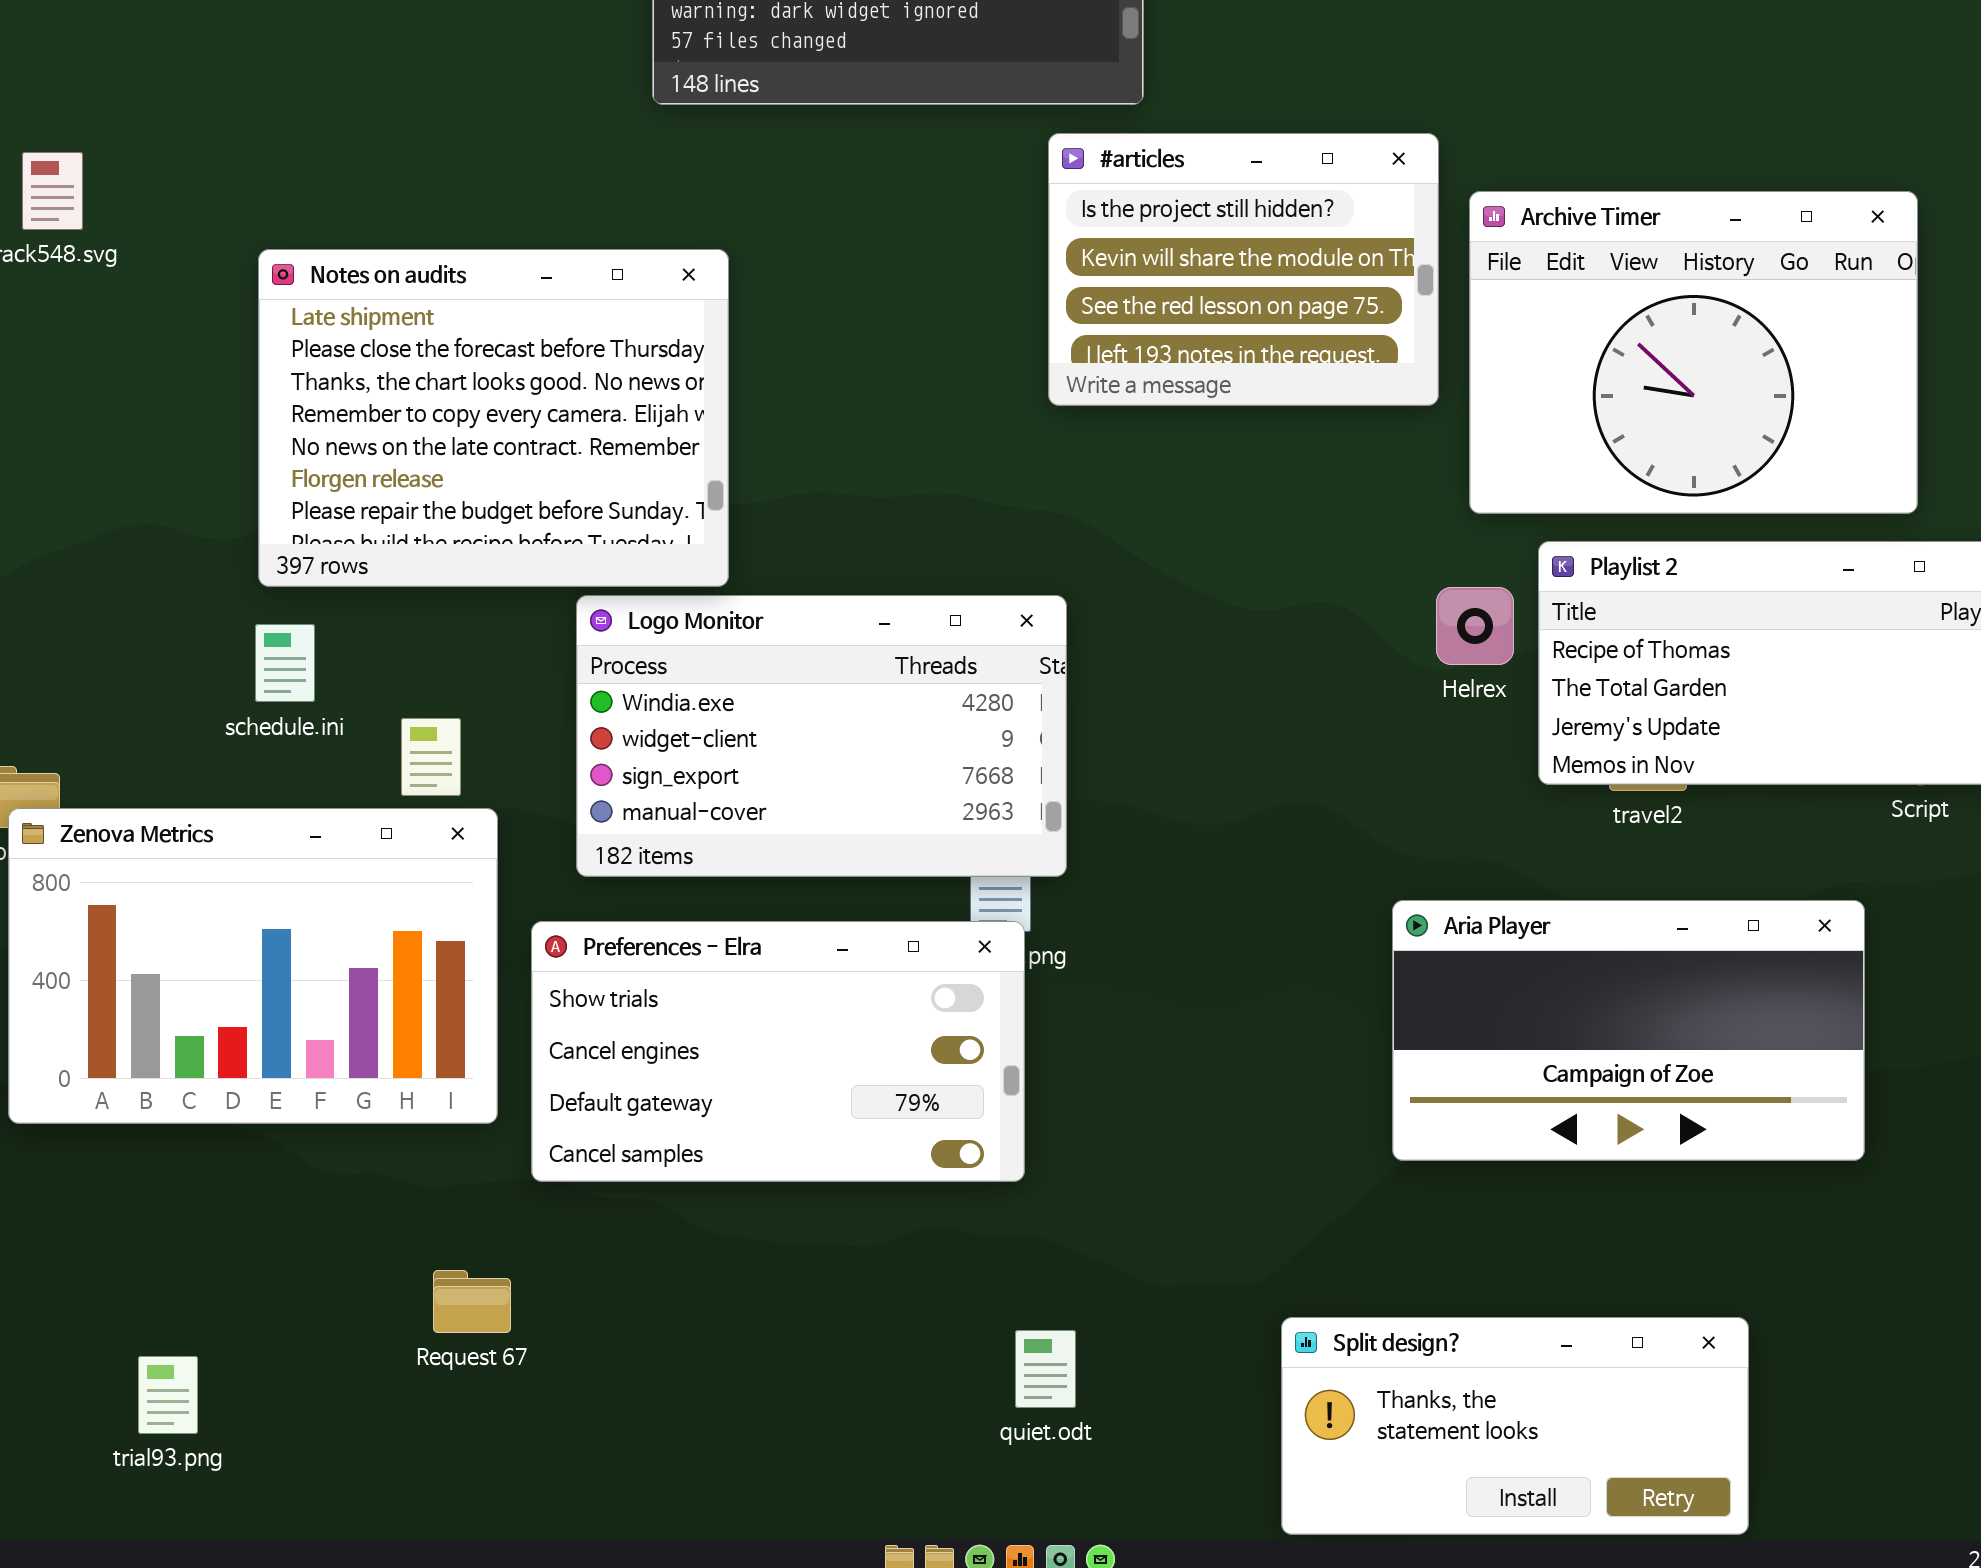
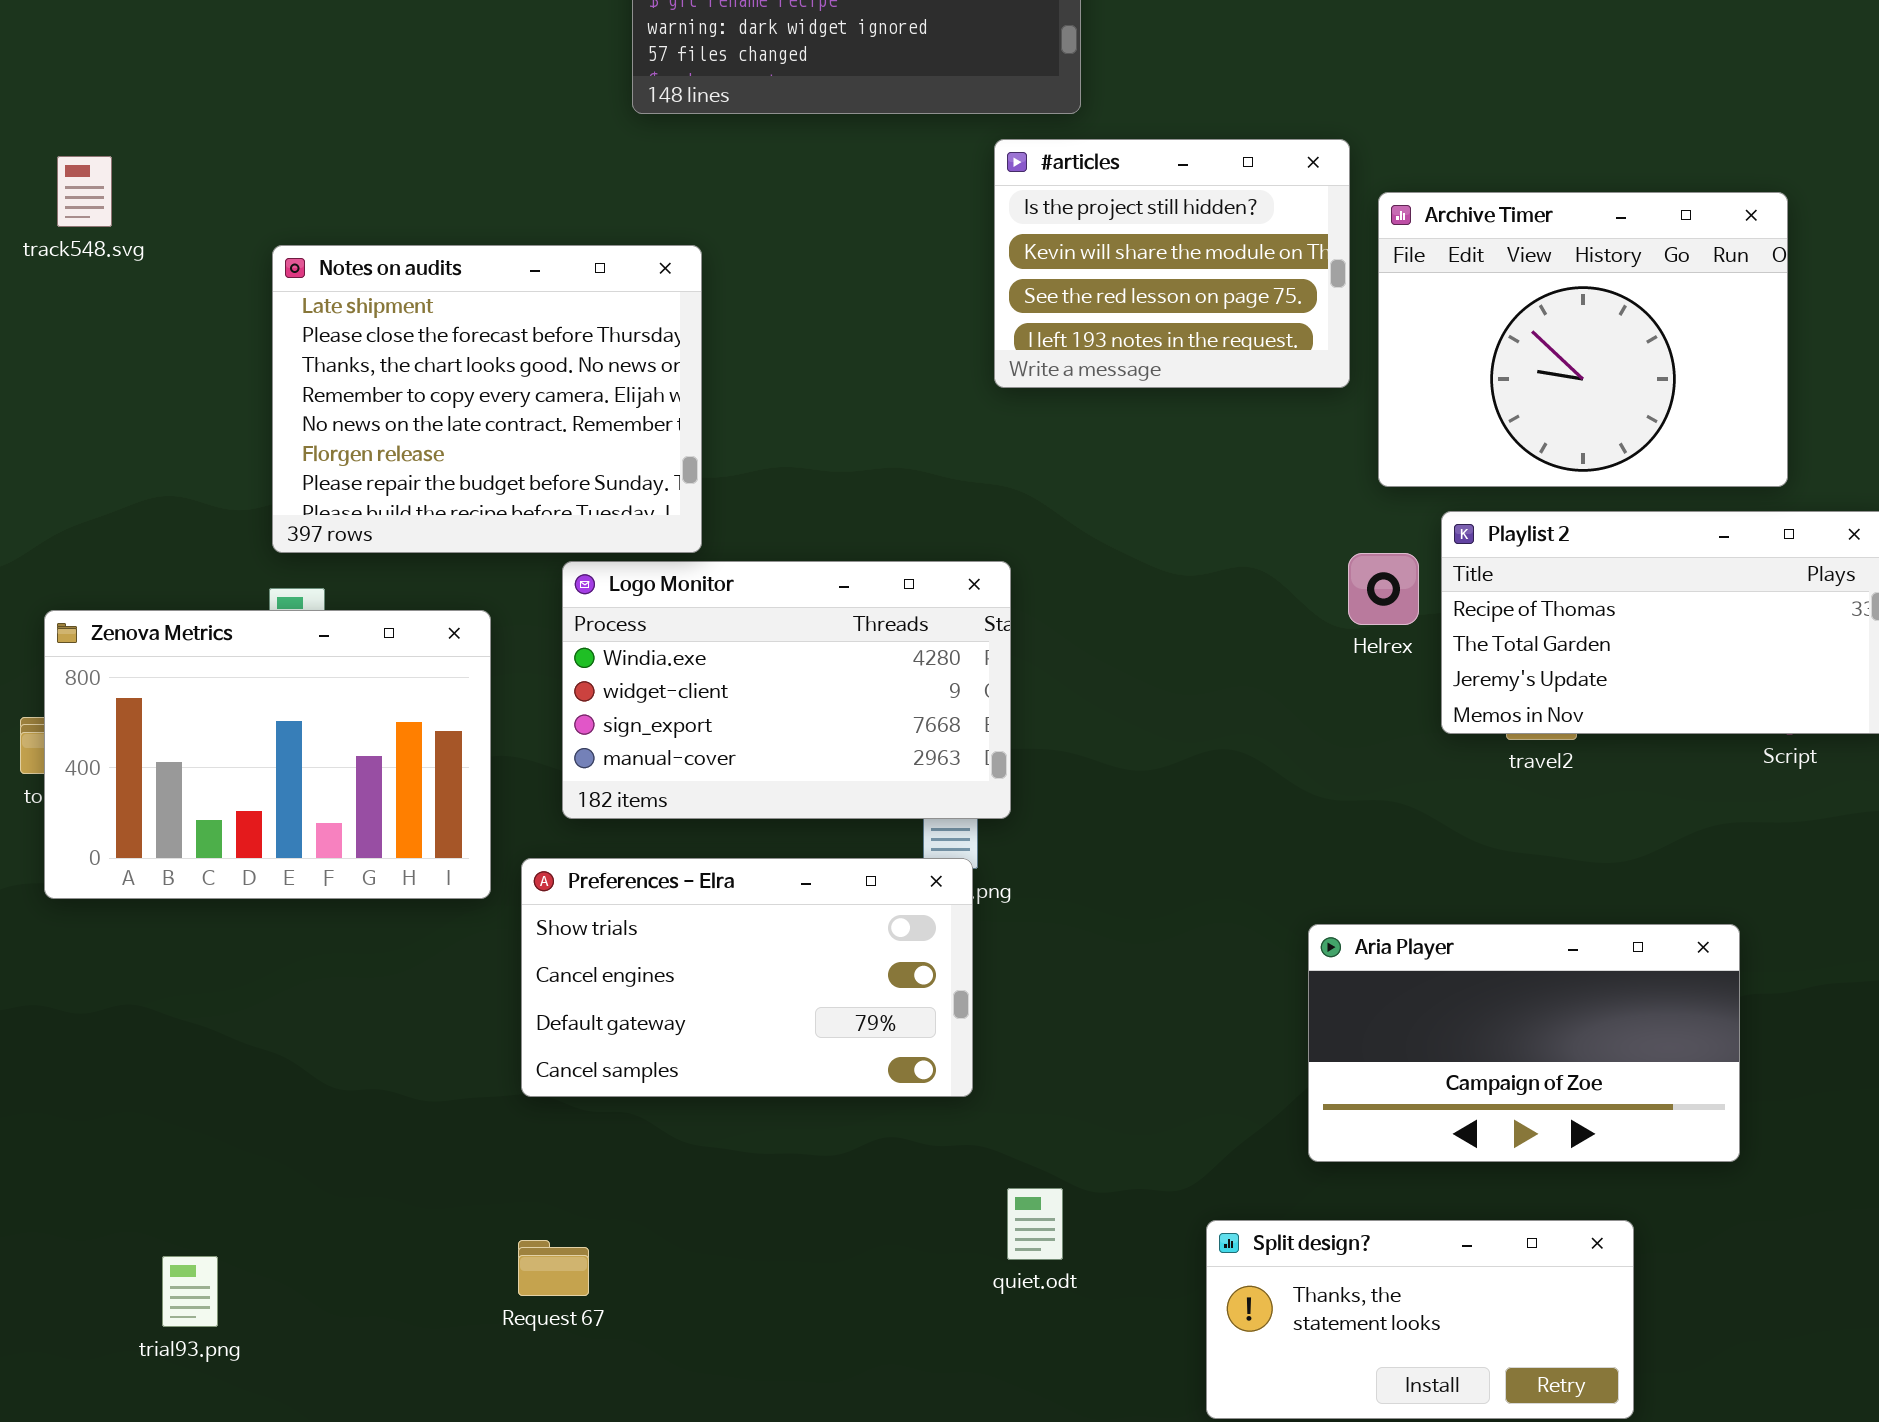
Zenova Metrics: [8,808,498,1124] -> [44,610,491,899], moved
Aria Player: [1392,900,1865,1161] -> [1308,924,1740,1162], moved
Request 67: [433,1270,511,1333] -> [518,1240,589,1296], moved
quiet.odt: [1015,1330,1076,1408] -> [1007,1188,1063,1260], moved

